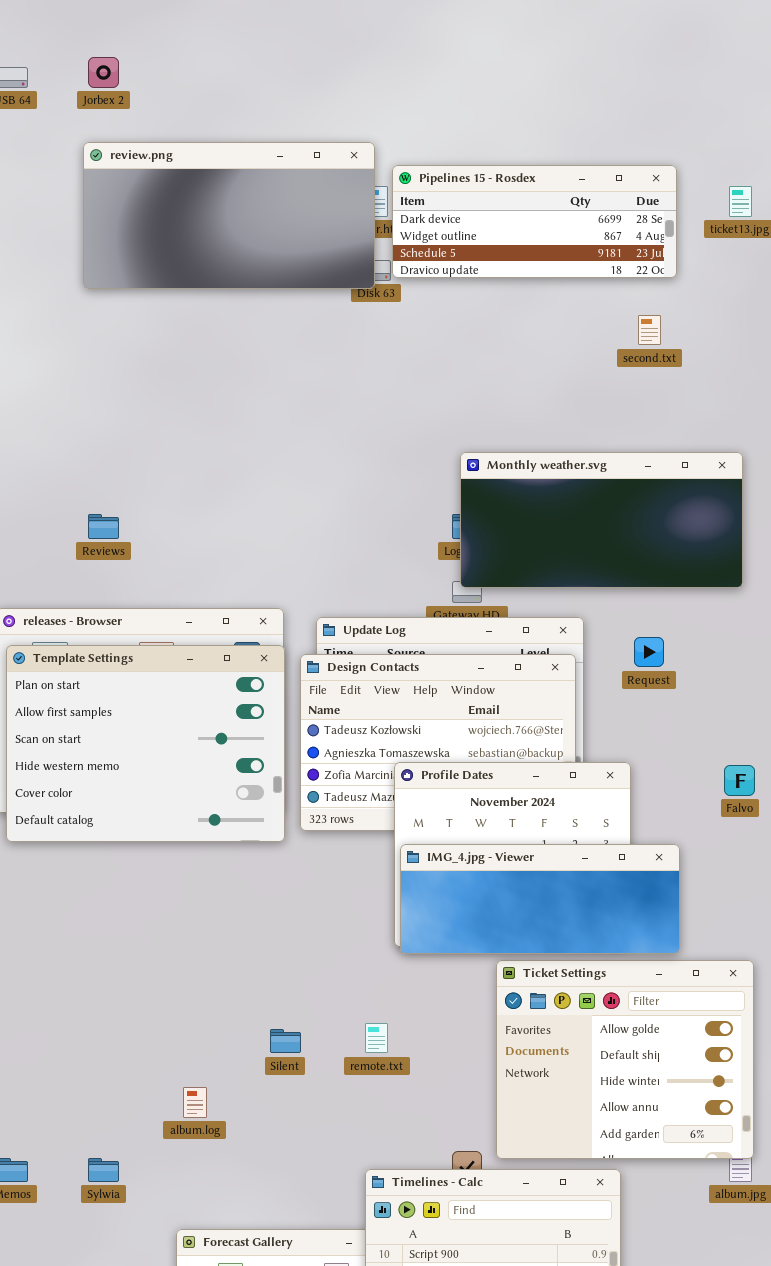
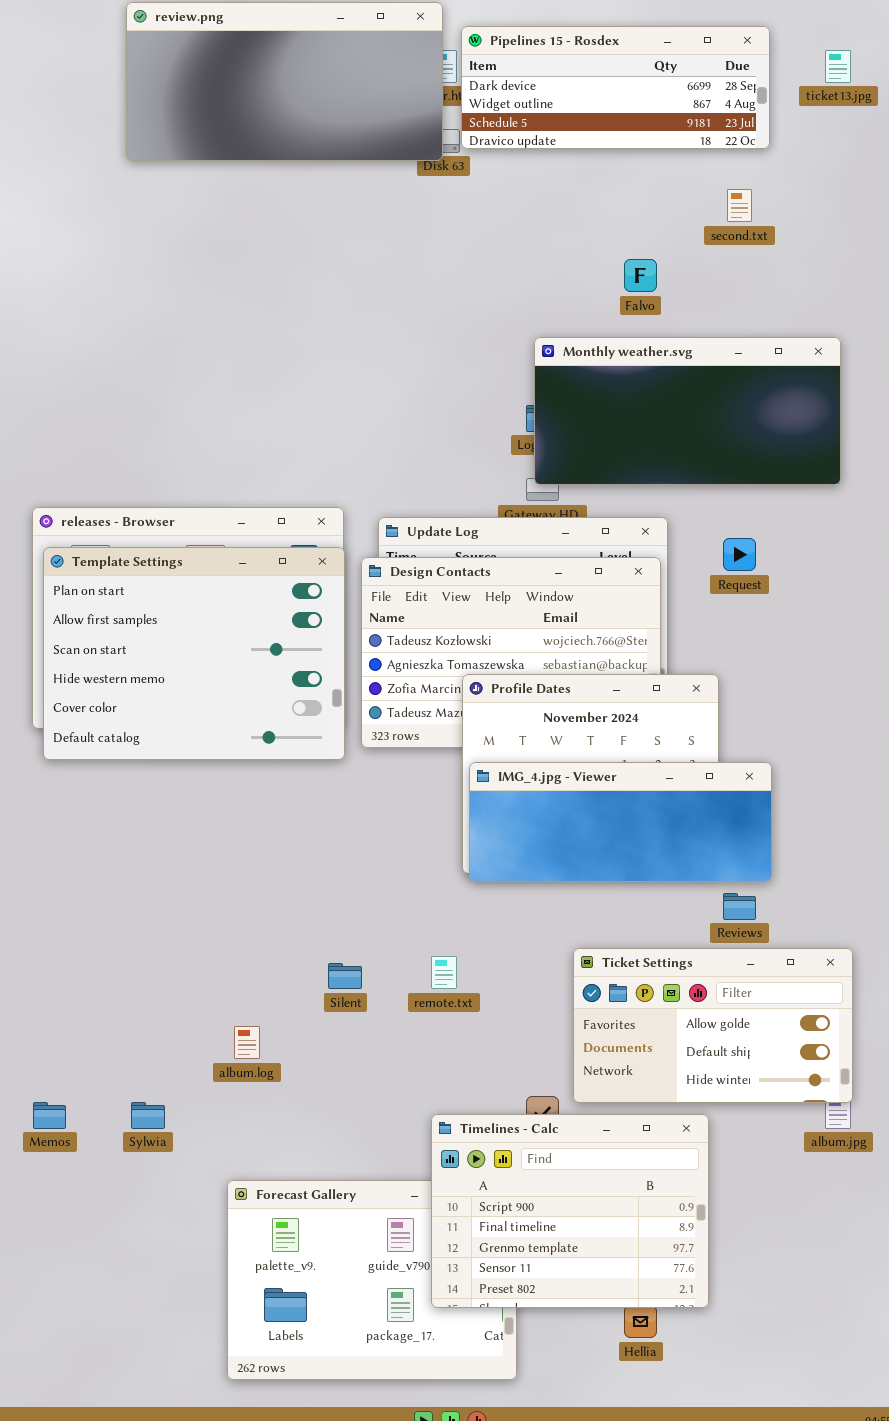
Reviews: [88,514,119,539] -> [723,893,756,920], moved
Falvo: [724,765,755,796] -> [624,259,657,292], moved
Ticket Settings: [496,960,754,1159] -> [573,948,853,1103], resized

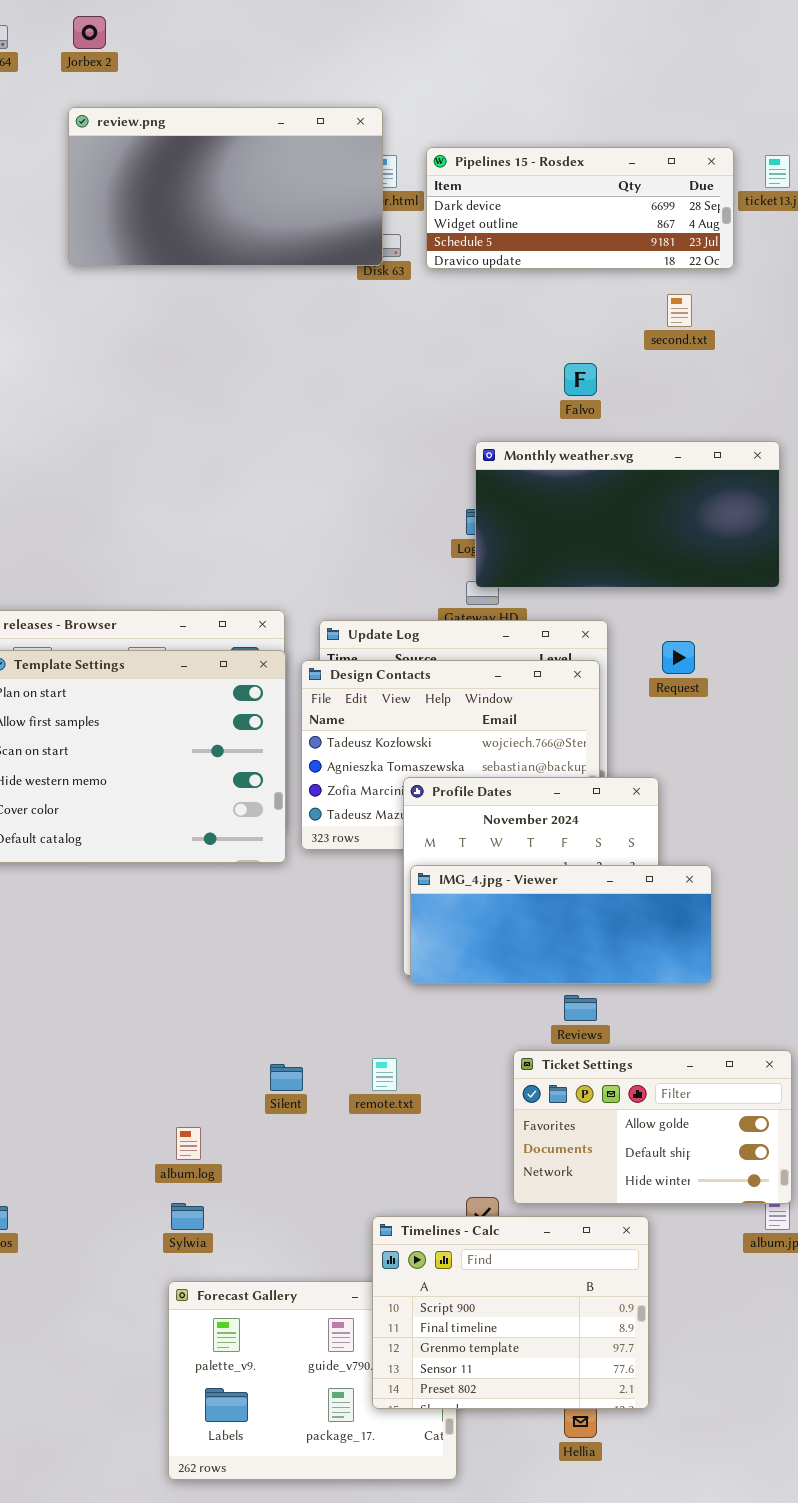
Pipelines 15 - Rosdex: [461,26,770,149] -> [426,147,734,269], moved
Reviews: [723,893,756,920] -> [564,995,597,1021], moved
Sylwia: [131,1102,165,1129] -> [171,1203,204,1230], moved

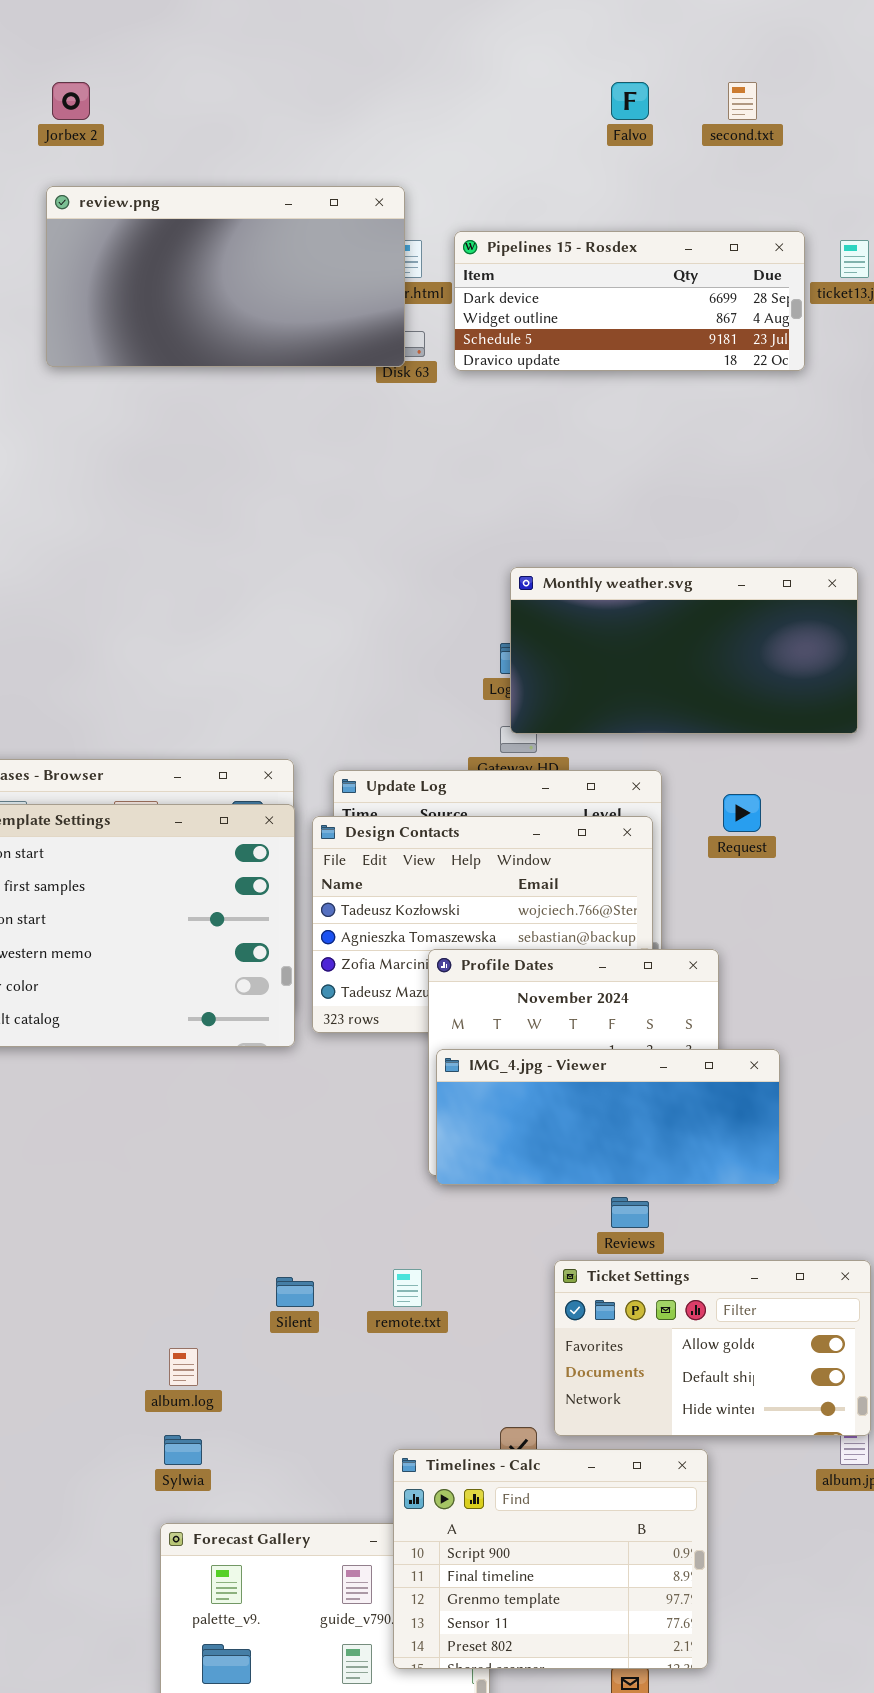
second.txt: [667,294,692,327] -> [728,82,757,120], moved
Falvo: [564,363,597,396] -> [611,82,649,120], moved

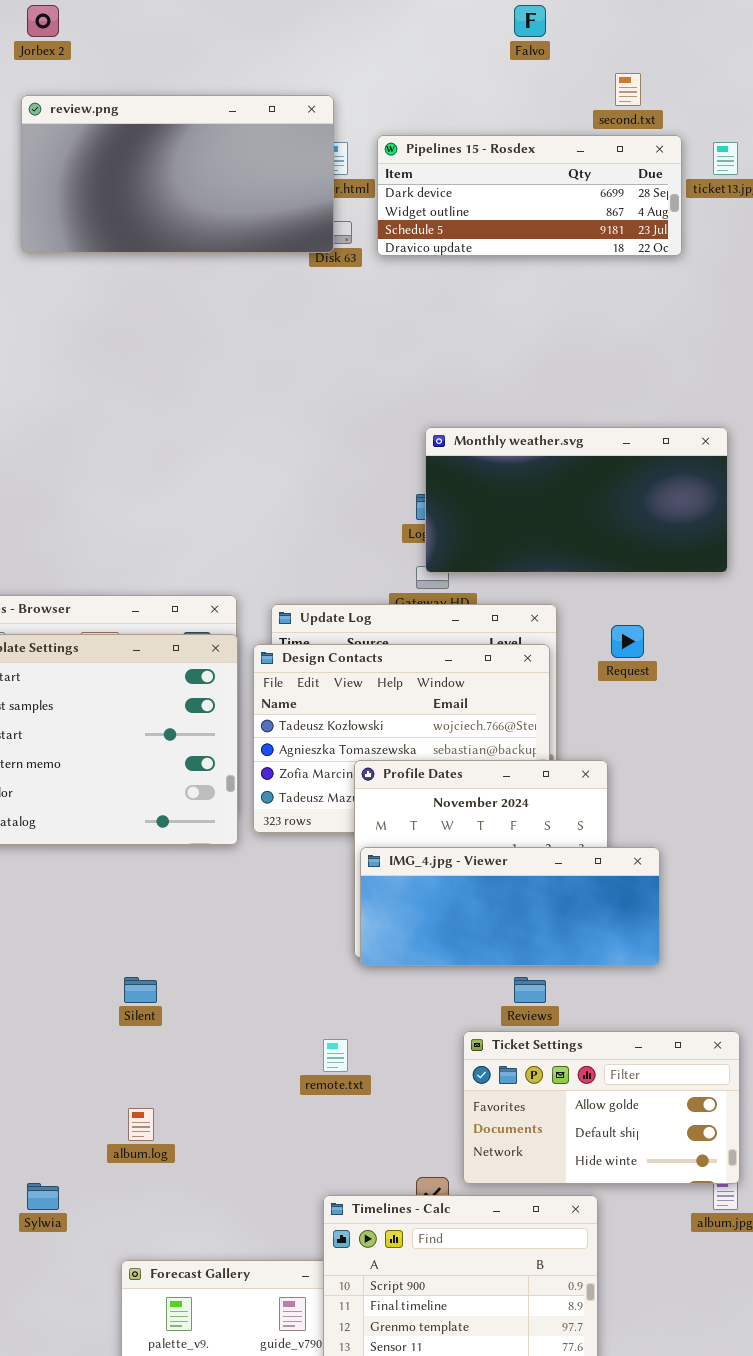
second.txt: [728,82,757,120] -> [615,73,641,106], moved
Silent: [276,1277,314,1307] -> [124,977,157,1003], moved
Sylwia: [164,1435,202,1465] -> [27,1183,59,1210], moved

